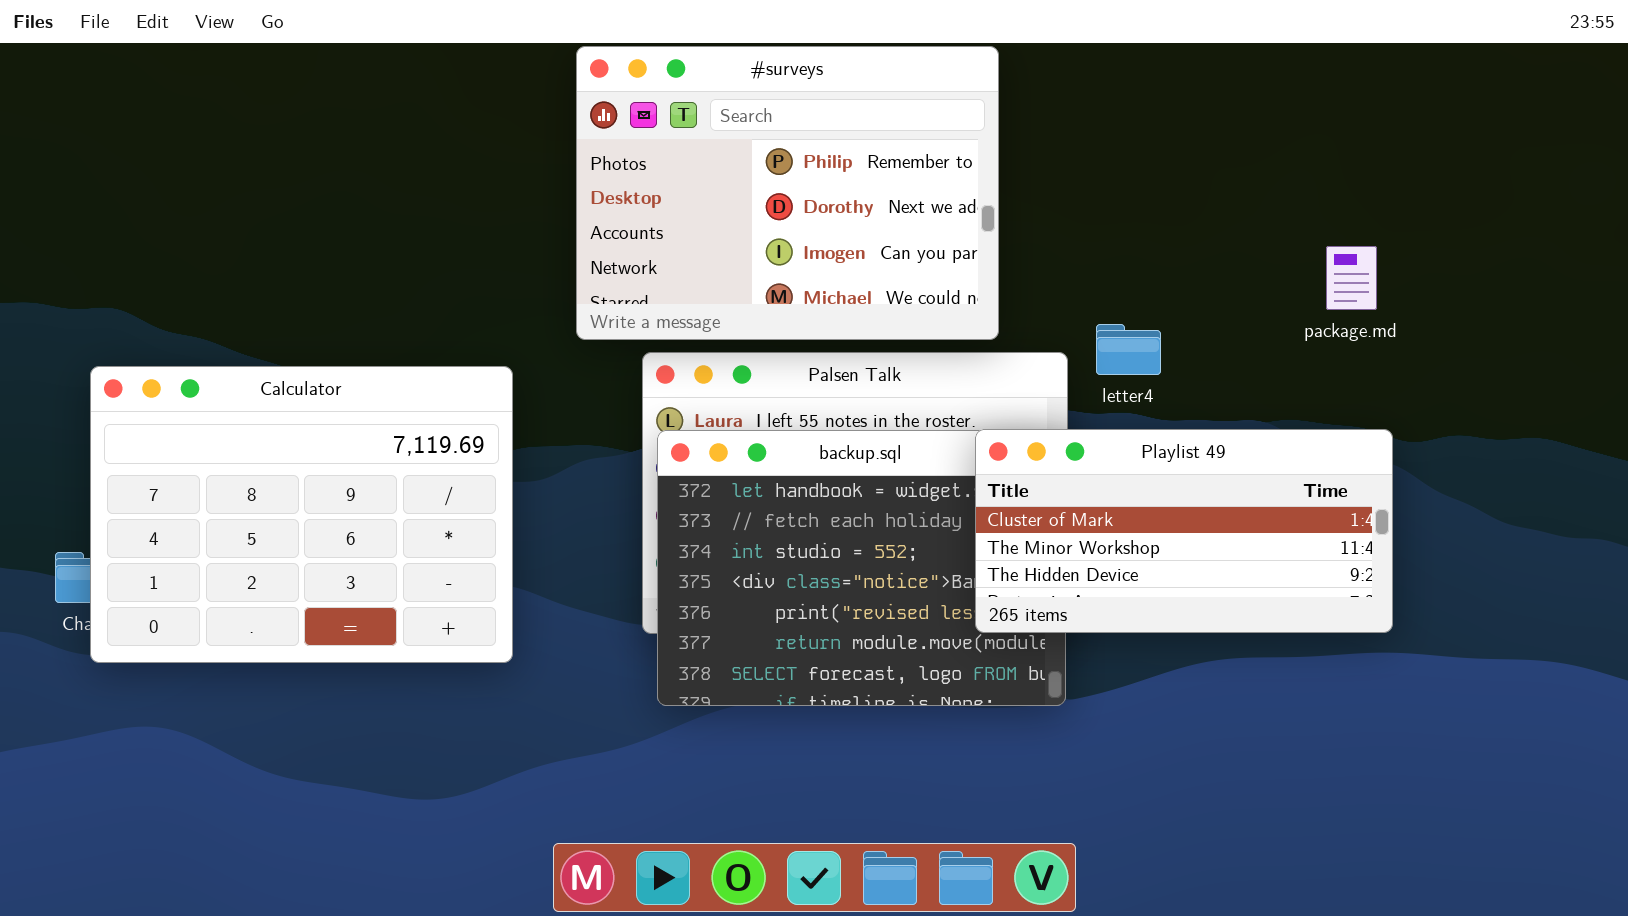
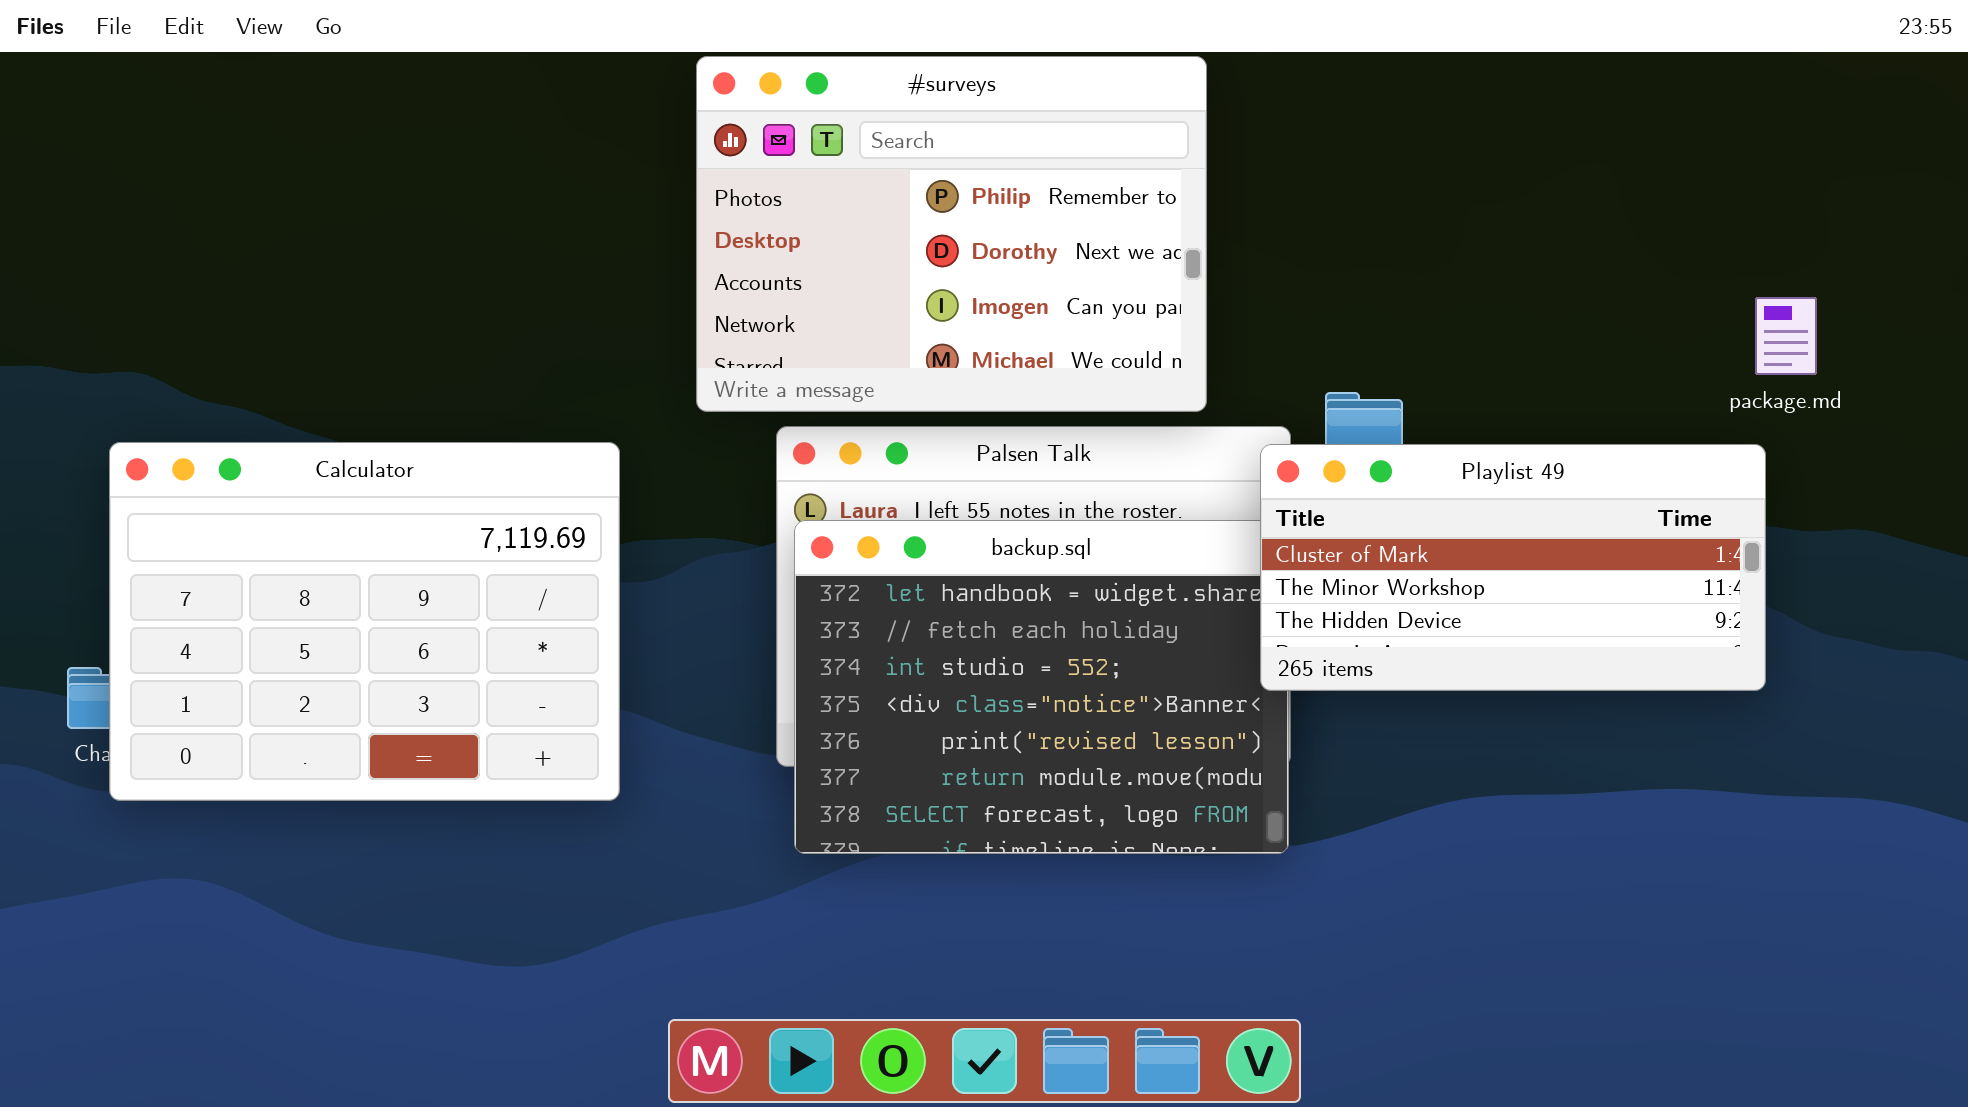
package.md: [1326,246,1377,310] -> [1755,297,1817,375], moved
Playlist 49: [975,429,1393,633] -> [1260,444,1766,691], moved

